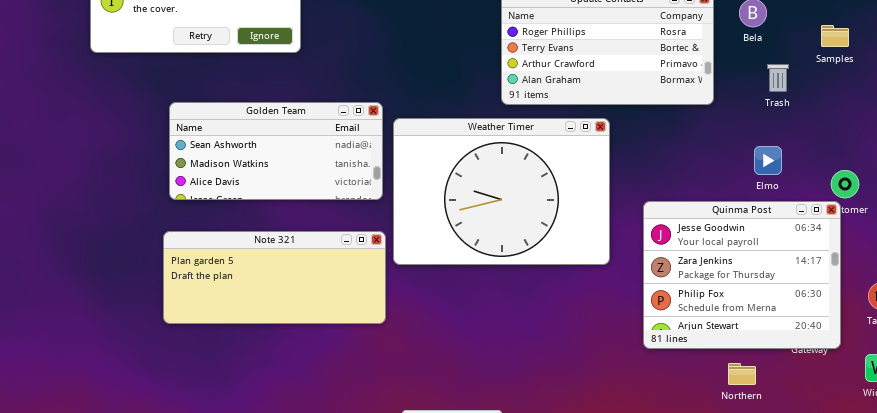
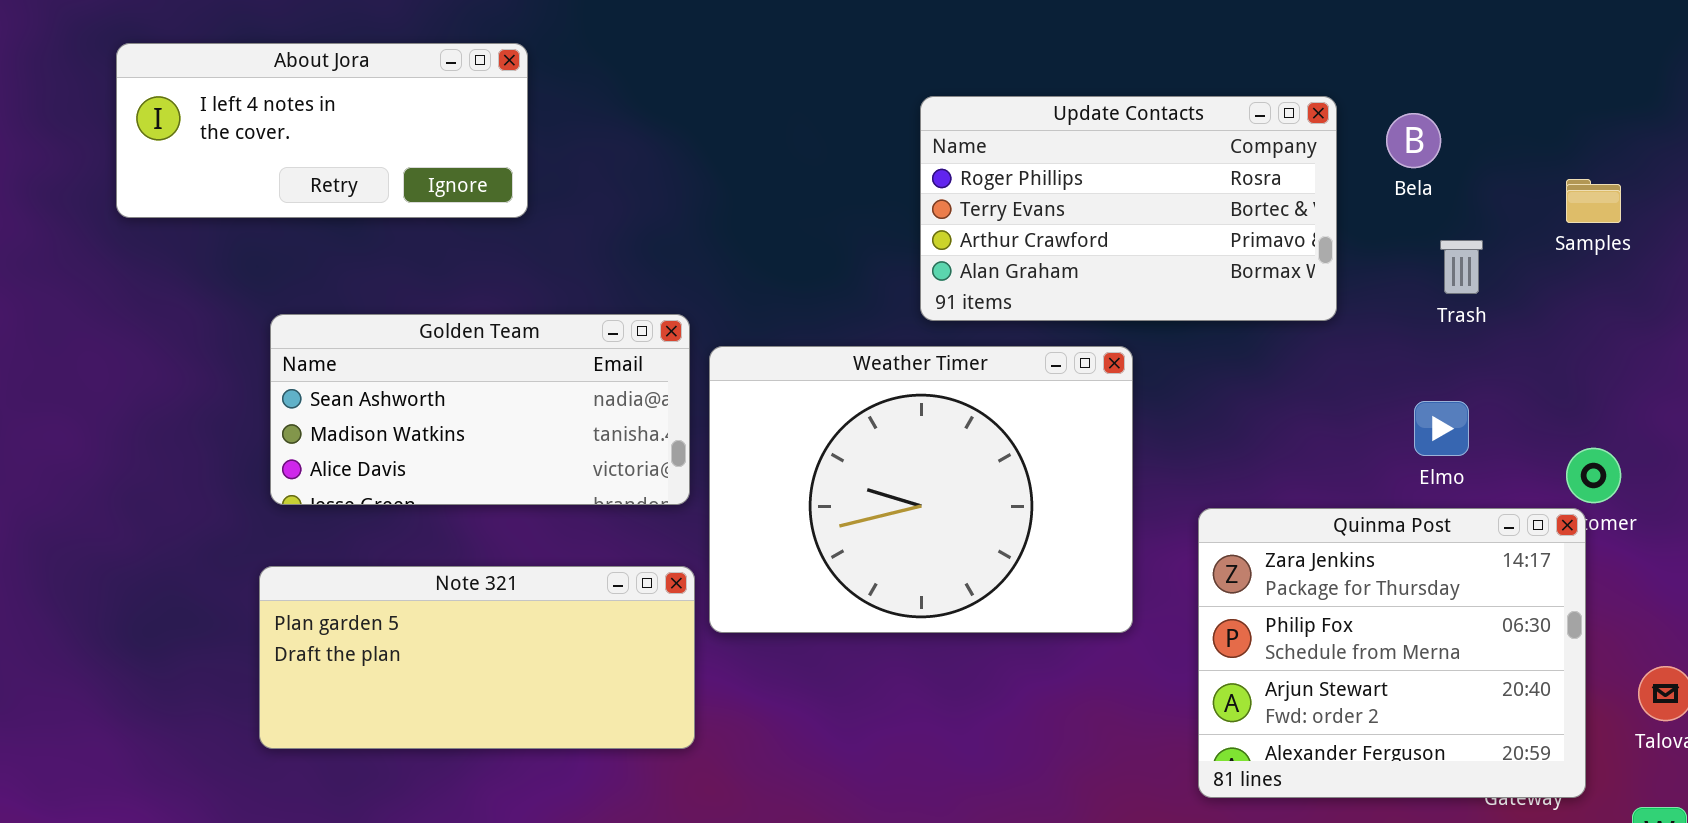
Samples: [821,25,849,47] -> [1566,179,1621,223], moved
Quinma Post: [643,201,841,349] -> [1198,508,1586,798], scrolled down 1 row

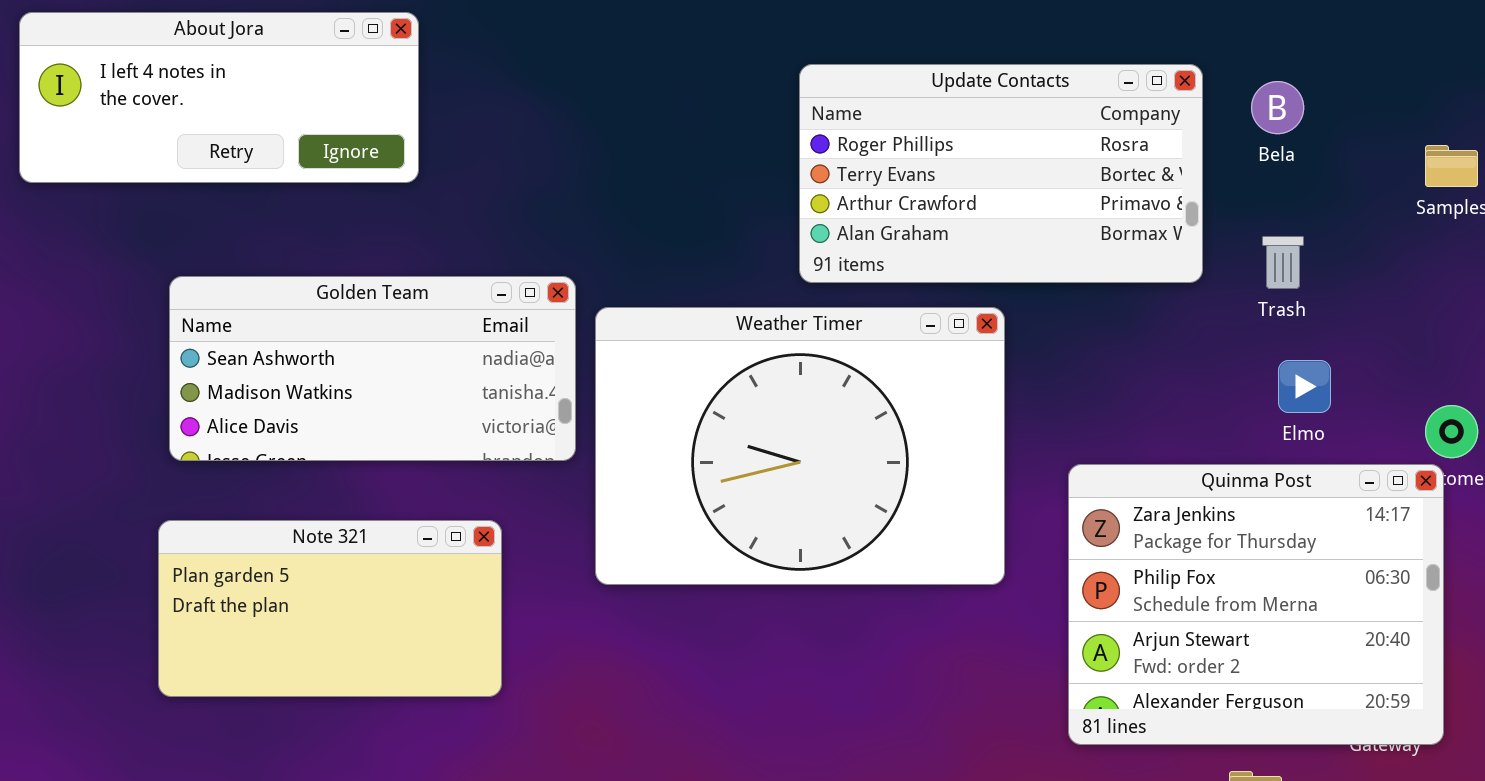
Trash: [1440,240,1483,294] -> [1262,236,1304,289], moved
Note 321: [259,566,695,749] -> [158,520,502,697], resized

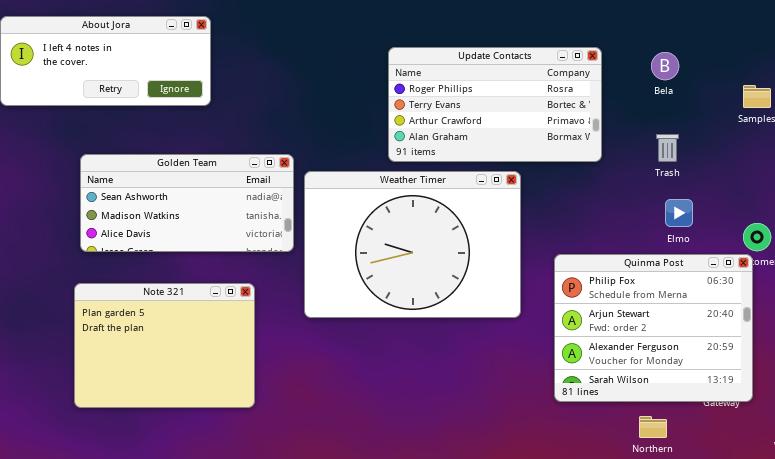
Update Contacts: [799,64,1203,283] -> [388,47,602,162], moved
Quinma Post: [1068,464,1444,745] -> [554,254,753,402], scrolled down 1 row
Note 321: [158,520,502,697] -> [74,283,255,408], resized

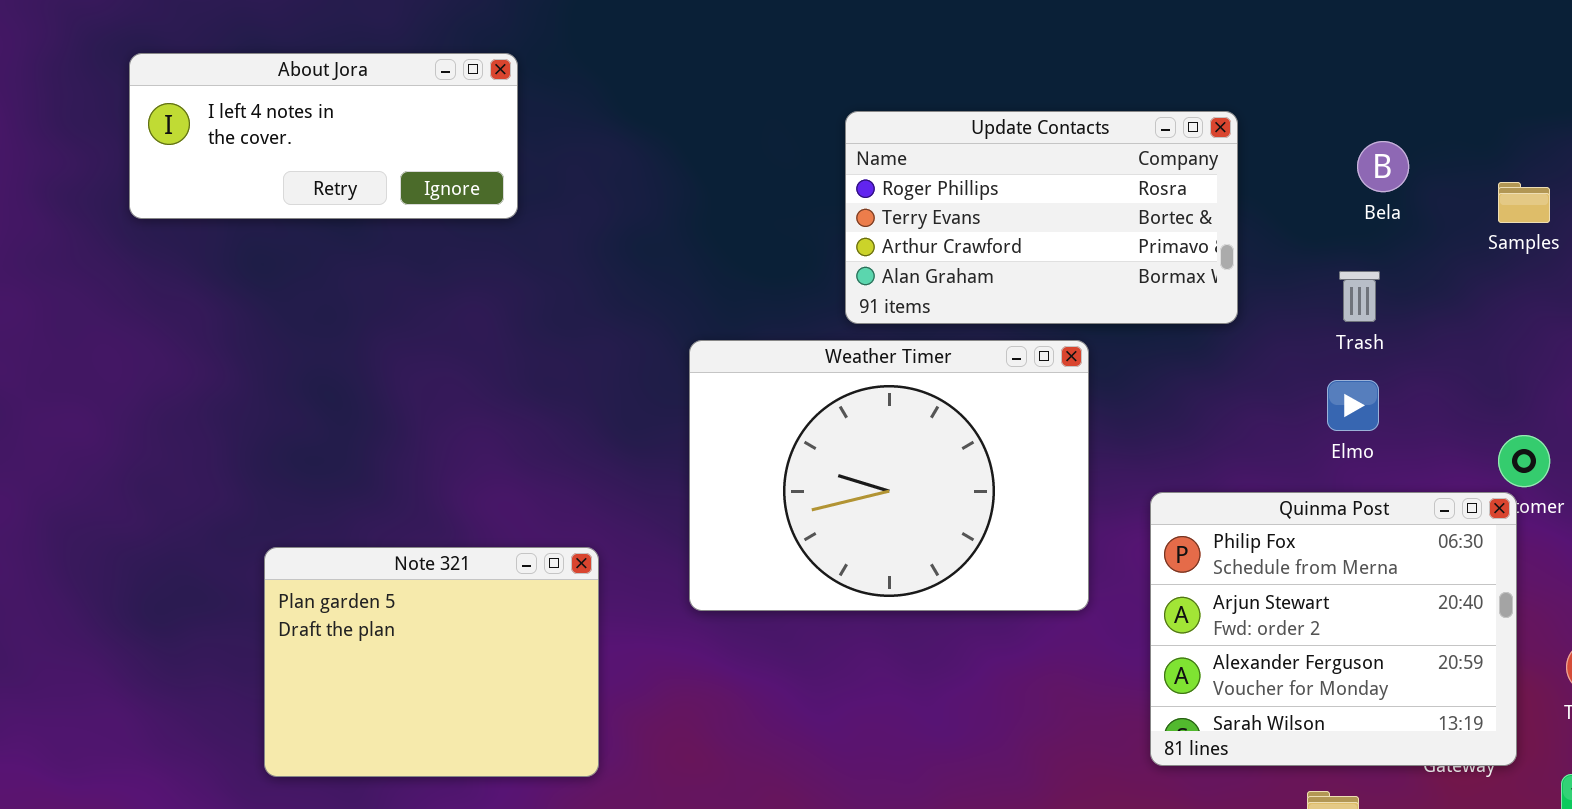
Bela: [651,52,679,80] -> [1357,141,1409,192], moved
Golden Team: [80,154,294,252] -> none, closed
Elmo: [665,199,693,227] -> [1327,380,1379,431], moved

